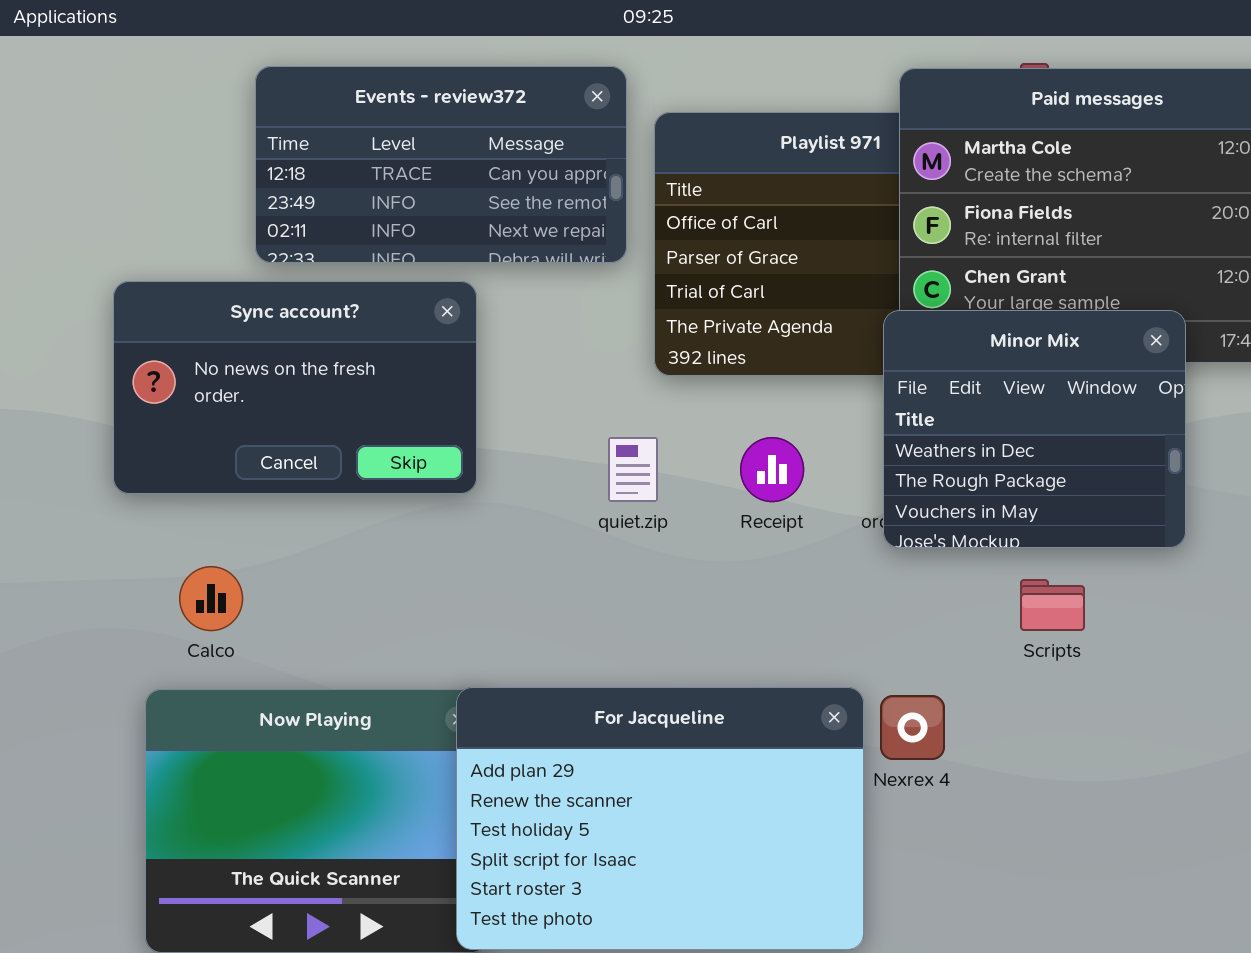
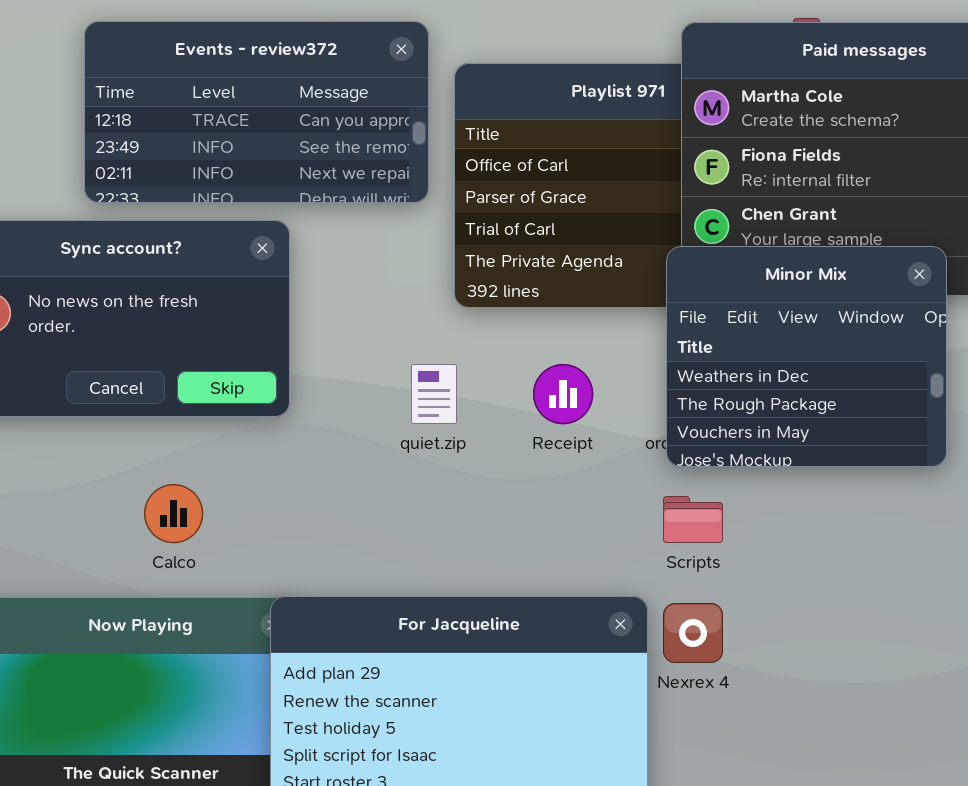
Calco: [179,566,243,631] -> [144,484,203,543], moved
Scripts: [1020,579,1085,631] -> [663,496,723,543], moved

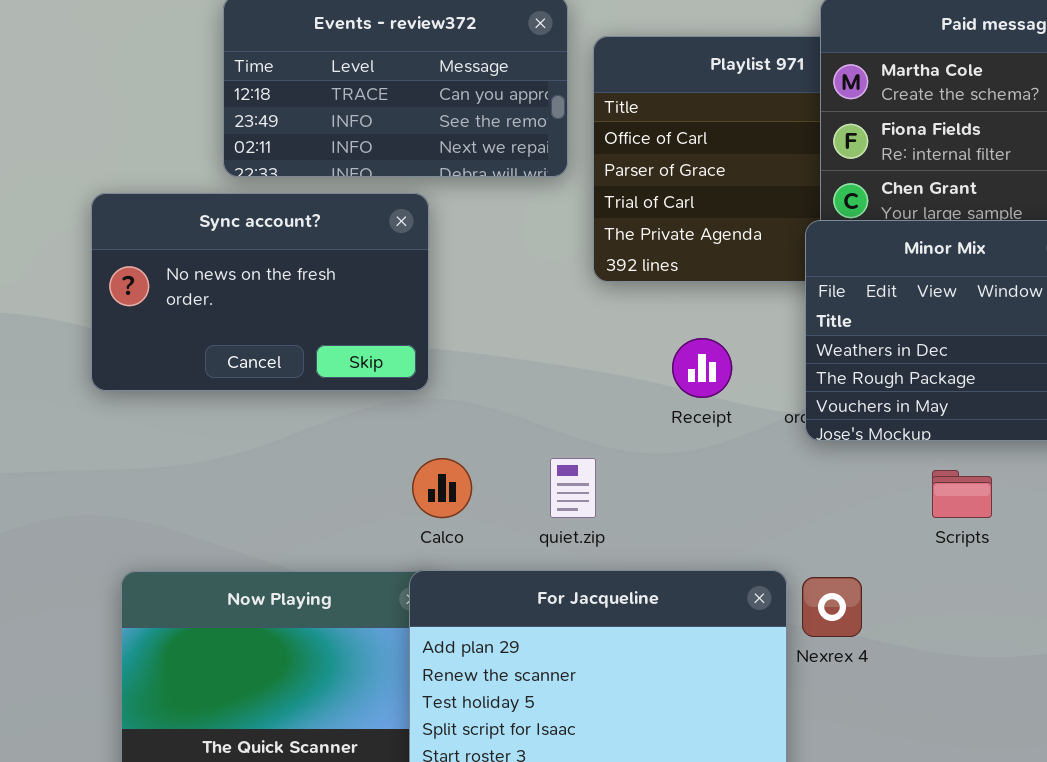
quiet.zip: [411,364,457,424] -> [550,458,596,518], moved
Calco: [144,484,203,543] -> [412,458,472,518], moved
Scripts: [663,496,723,543] -> [932,470,992,518], moved

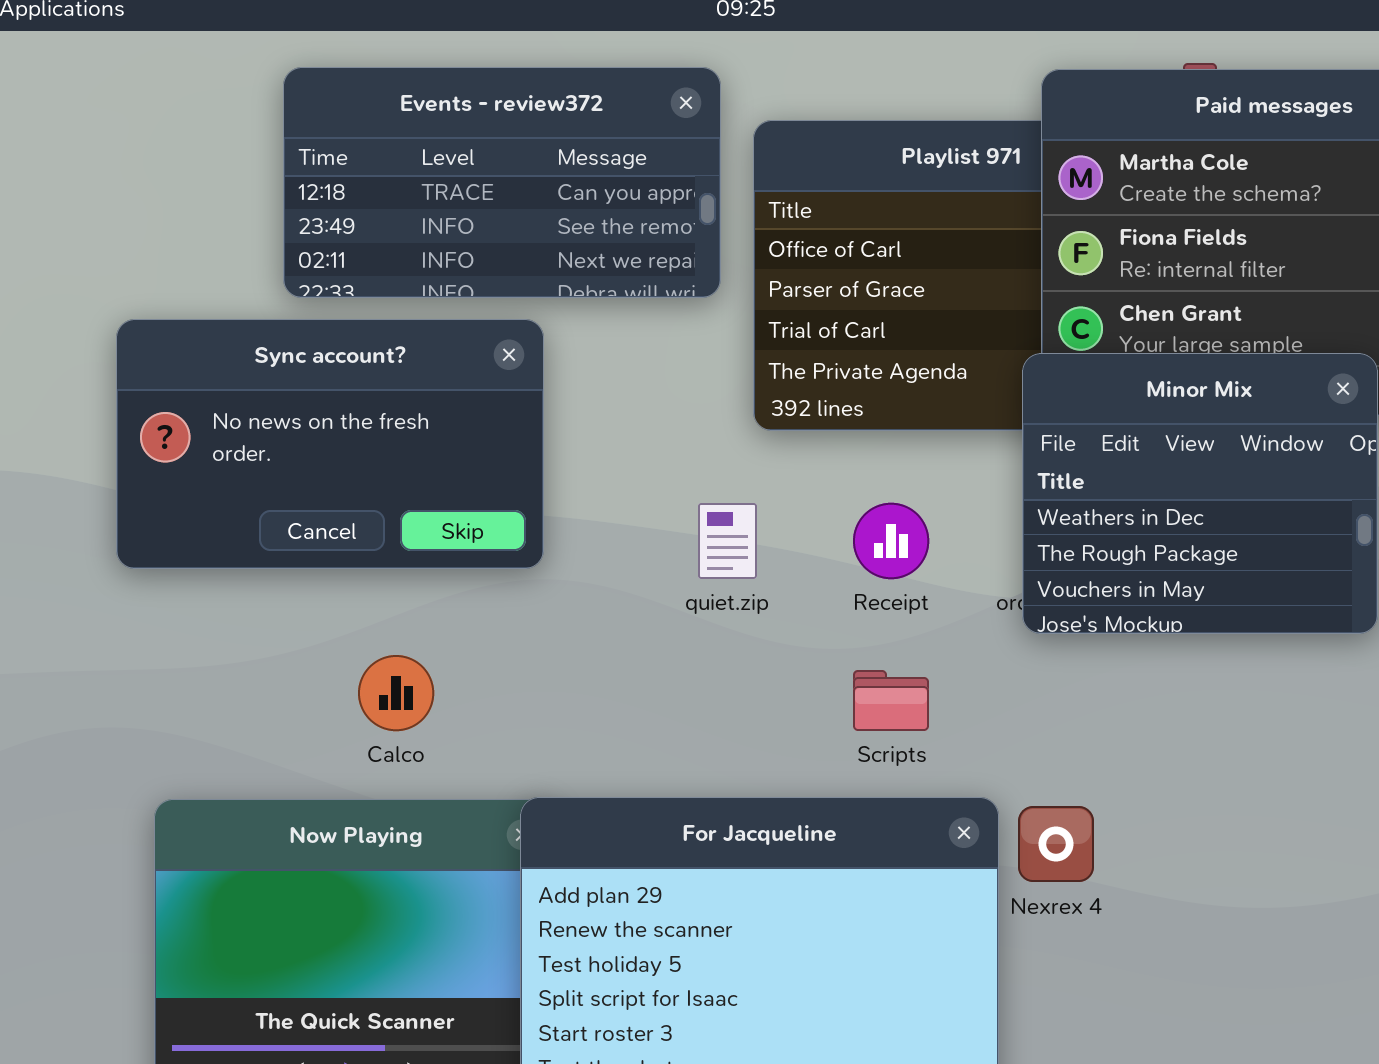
Calco: [412,458,472,518] -> [358,655,434,731], moved
quiet.zip: [550,458,596,518] -> [698,503,757,579], moved
Scripts: [932,470,992,518] -> [853,670,929,731], moved

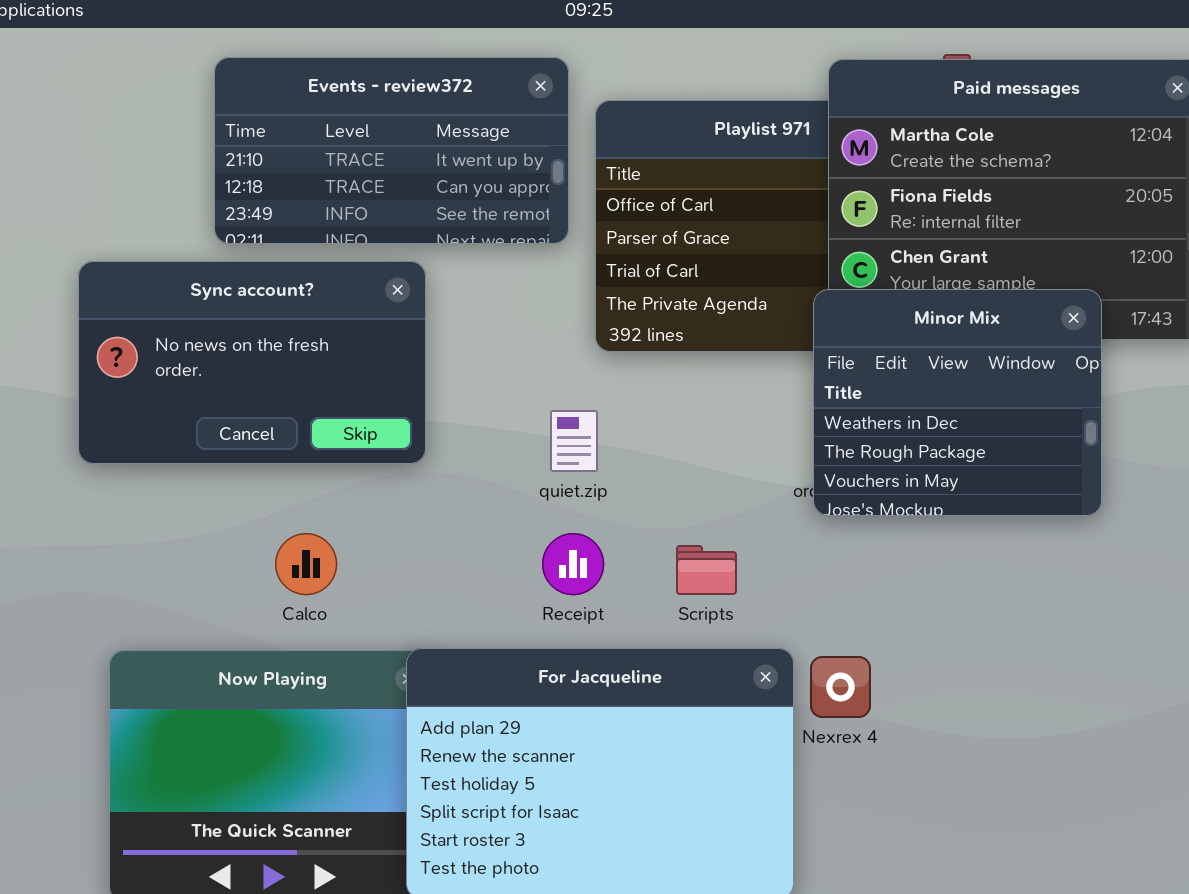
Events - review372: [283,67,721,298] -> [214,57,569,244], scrolled up 1 row
Receipt: [853,503,929,579] -> [542,533,604,595], moved

